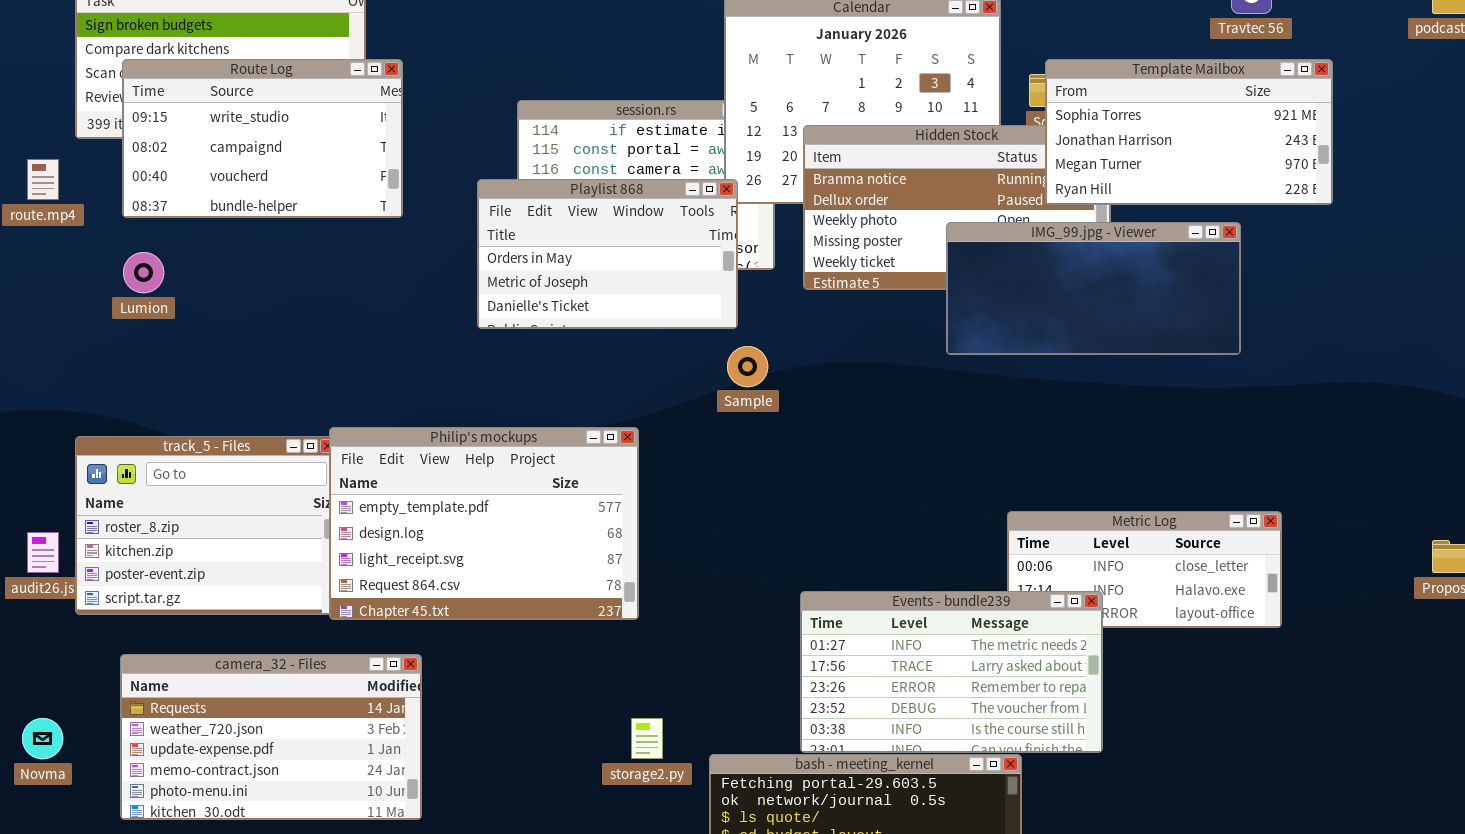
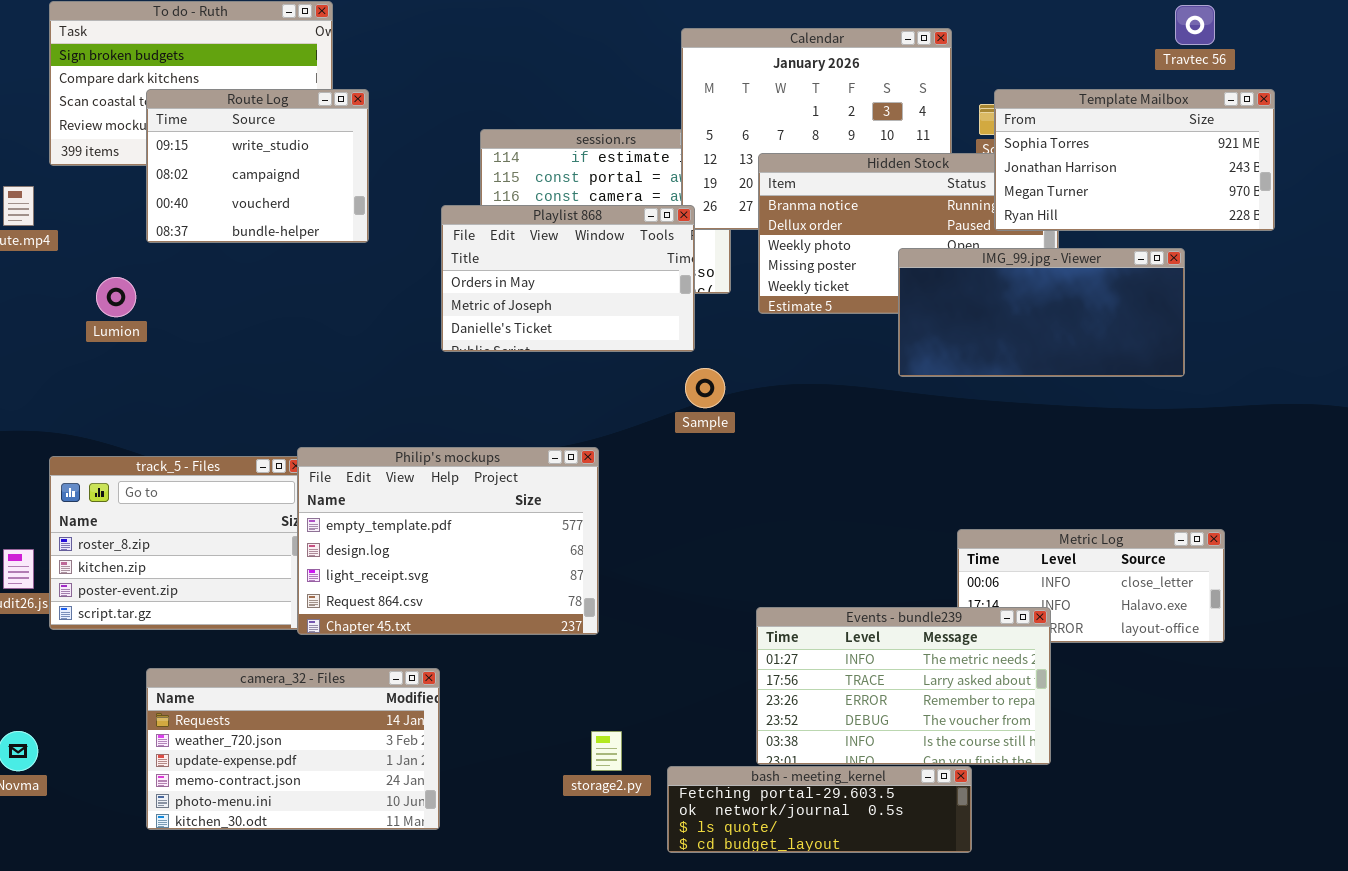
Route Log: [122,59,403,218] -> [146,89,369,243], resized
camera_32 - Files: [120,654,422,820] -> [146,668,440,830], moved

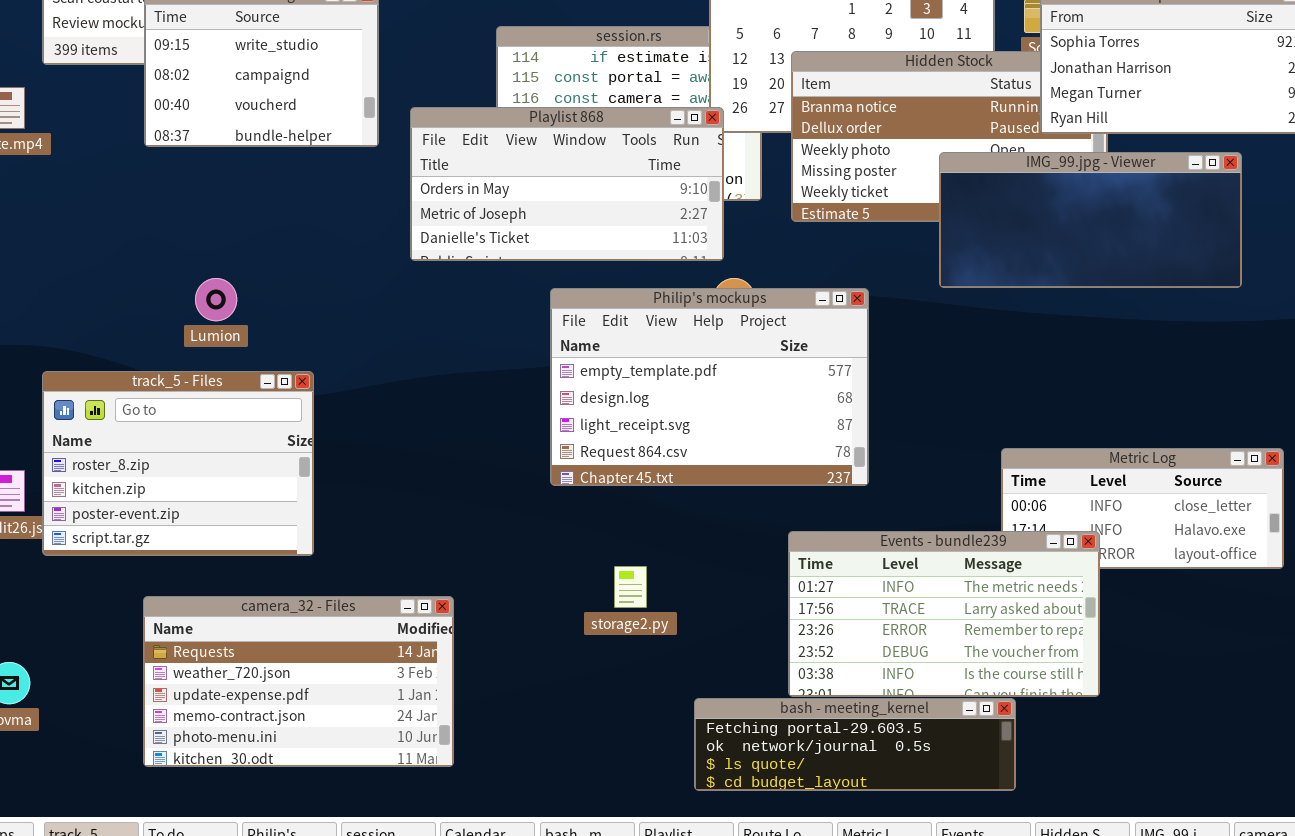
Playlist 868: [441,205,695,352] -> [410,107,724,261], resized
Lumion: [96,277,136,317] -> [195,278,237,321], moved
Philip's mockups: [297,447,599,635] -> [550,288,869,486], moved
storage2.py: [591,731,622,771] -> [614,566,647,608], moved

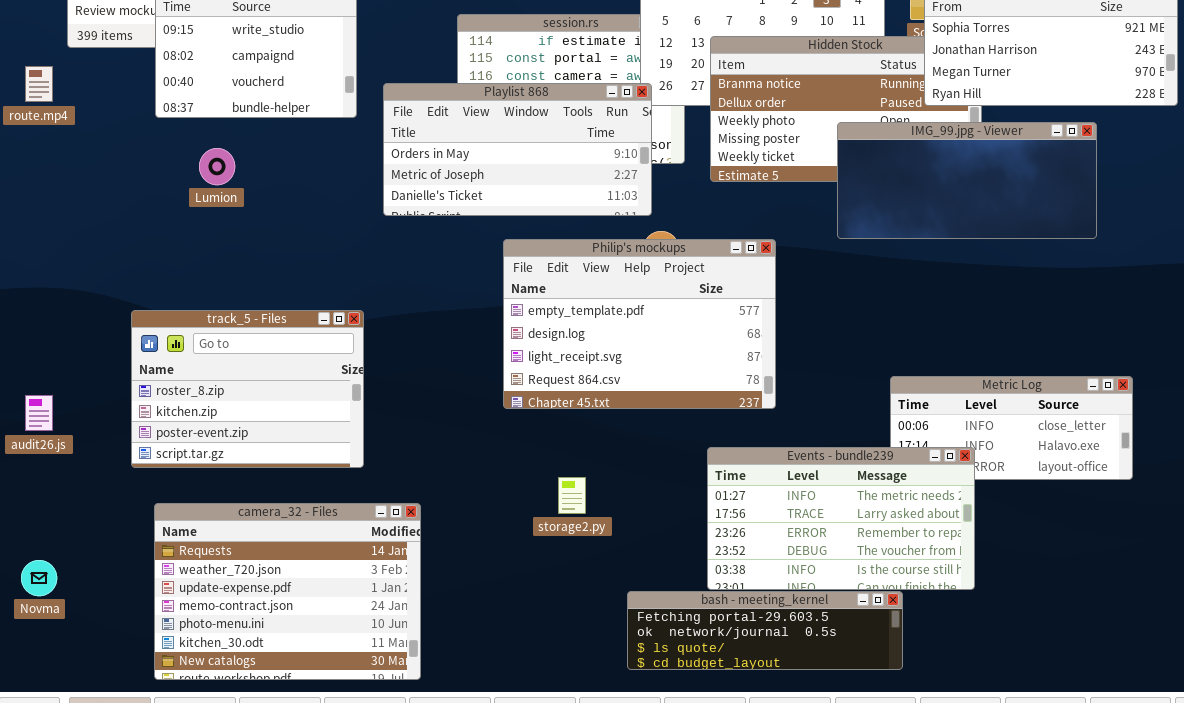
Lumion: [195,278,237,321] -> [199,148,235,185], moved
track_5 - Files: [42,371,314,556] -> [131,310,364,468], moved
camera_32 - Files: [143,596,454,767] -> [154,503,421,680], resized

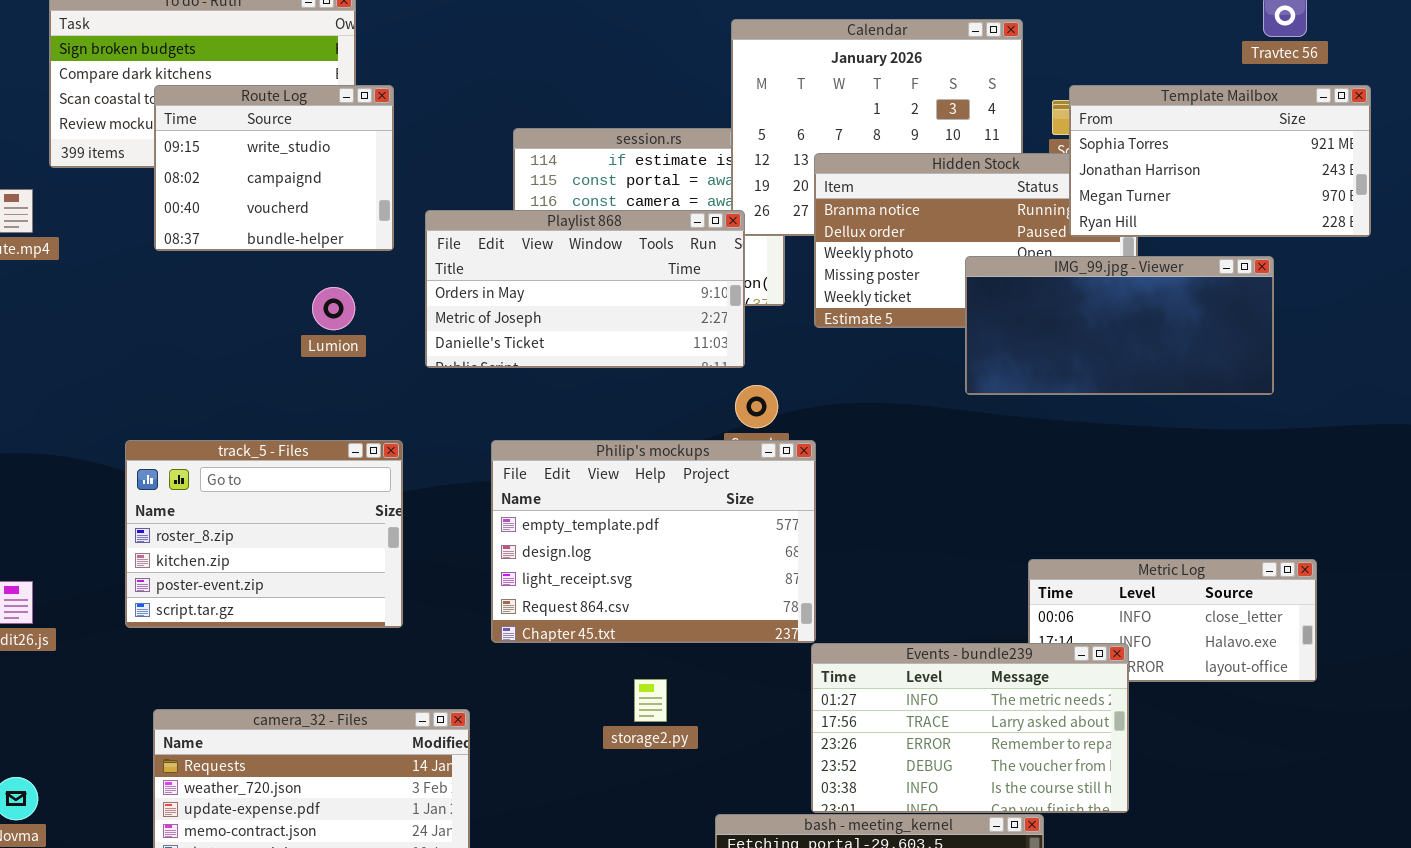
Lumion: [199,148,235,185] -> [312,287,355,330], moved
Philip's mockups: [503,239,776,409] -> [491,440,816,643], moved
track_5 - Files: [131,310,364,468] -> [125,440,403,628], moved

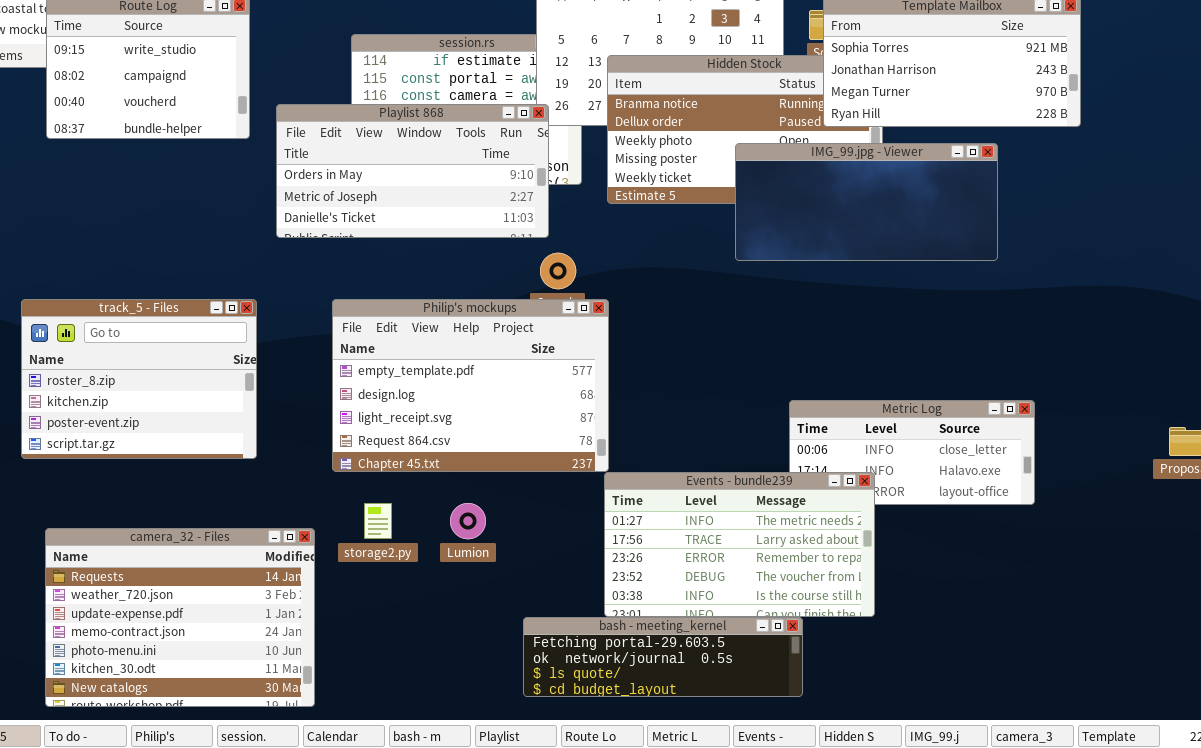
Lumion: [312,287,355,330] -> [450,503,486,539], moved
storage2.py: [634,679,667,722] -> [364,503,392,539], moved

